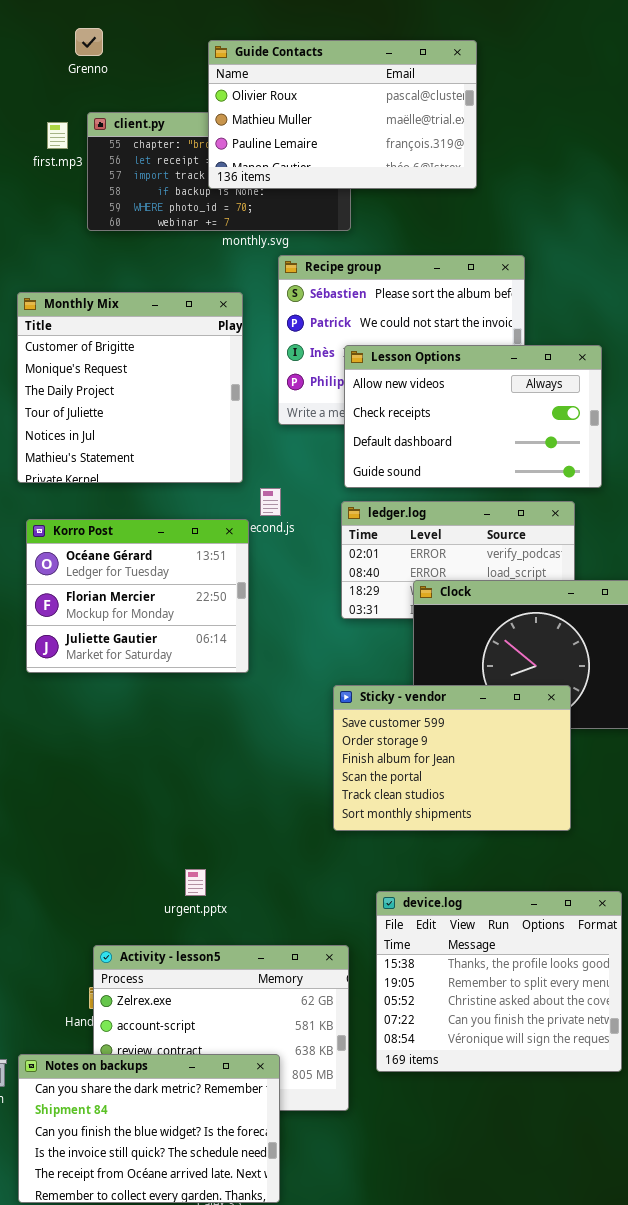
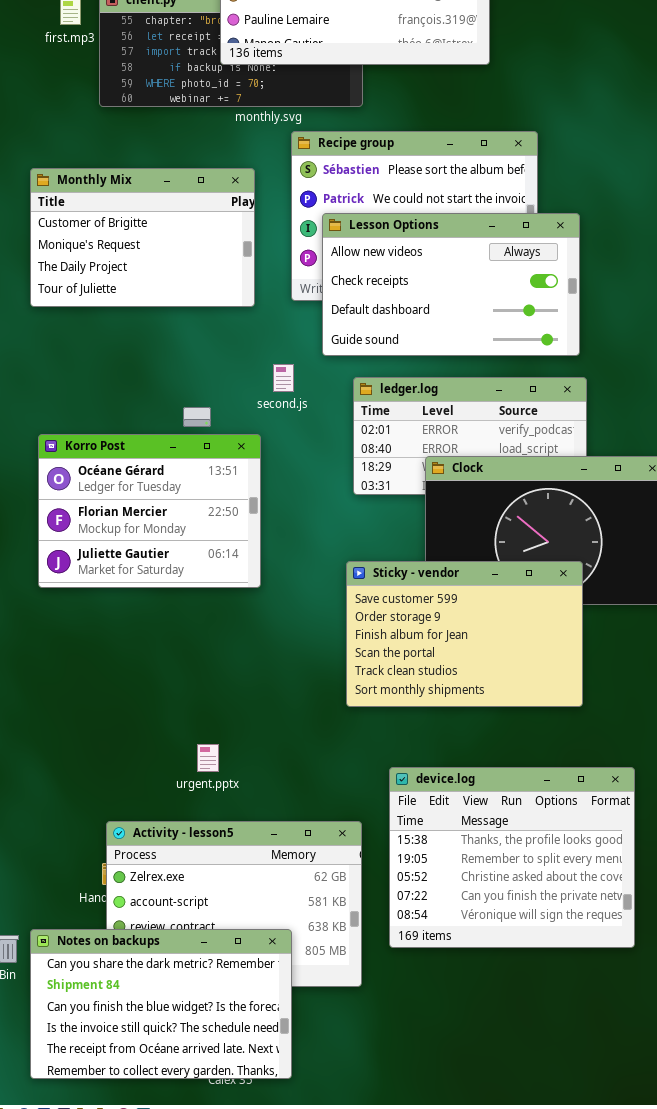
Monthly Mix: [17,292,243,483] -> [30,168,255,307], resized
Lesson Options: [344,345,602,488] -> [322,213,580,356], moved
Korro Post: [26,519,249,673] -> [38,434,261,588], moved

